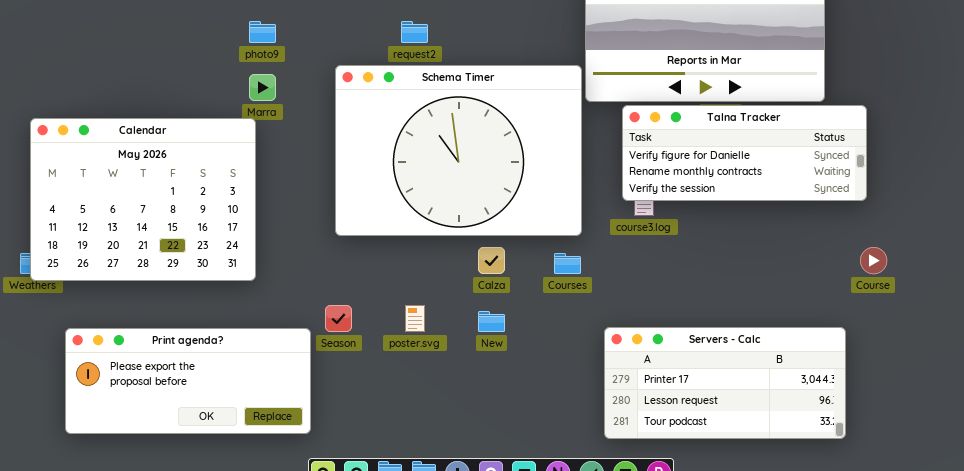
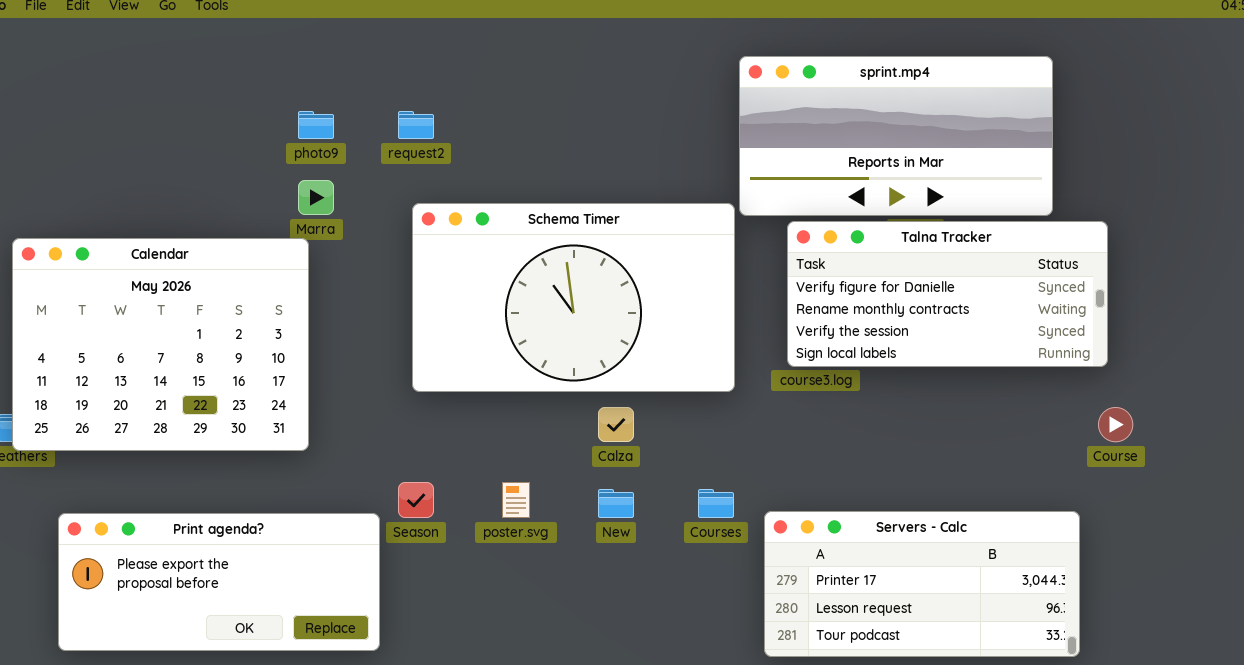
request2: [401,21,428,43] -> [398,111,434,139], moved
Schema Timer: [335,65,582,236] -> [412,203,735,392], resized
Talna Tracker: [622,105,867,201] -> [787,221,1108,367], resized
Courses: [554,253,581,274] -> [698,489,734,518], moved

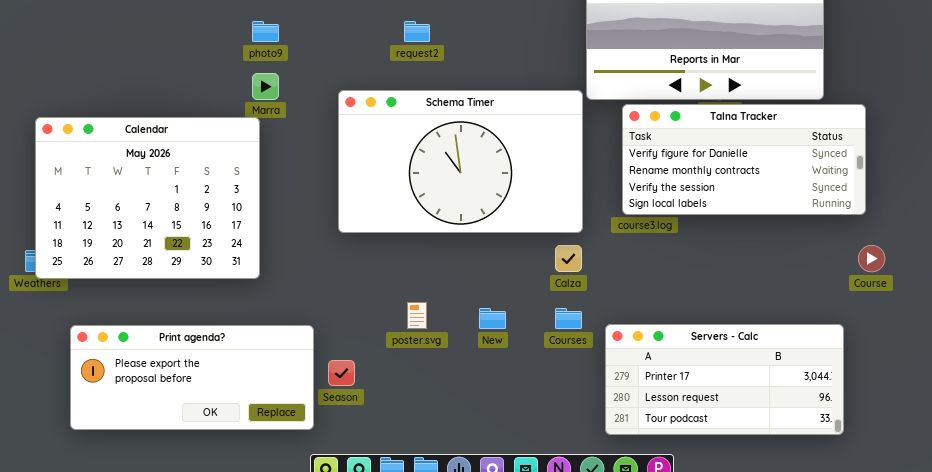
request2: [398,111,434,139] -> [404,21,430,42], moved
Calza: [598,407,634,442] -> [555,245,582,272], moved
Season: [398,482,434,518] -> [328,360,355,386], moved

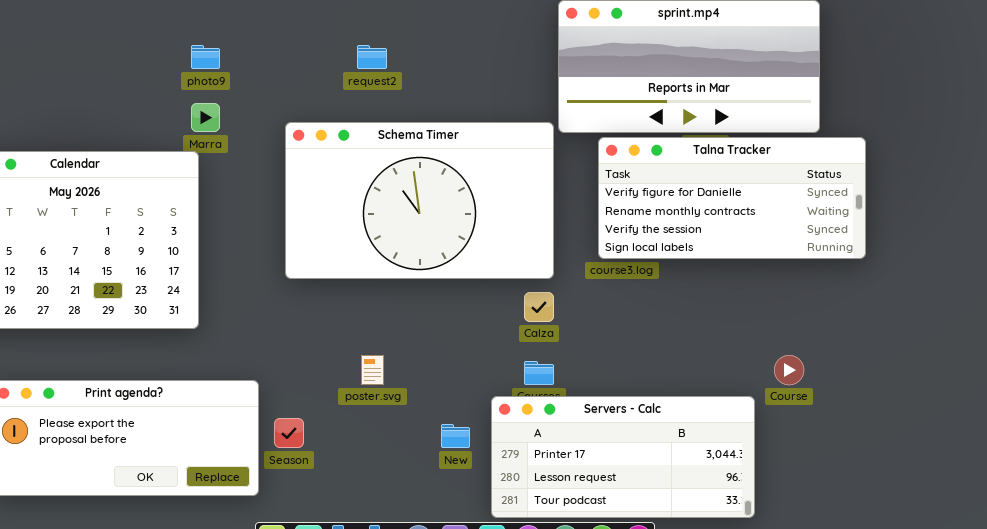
Course: [858,245,885,272] -> [774,355,804,385], moved
New: [479,308,506,329] -> [441,424,470,448], moved
Servers - Calc: [605,324,844,435] -> [491,396,755,518], moved

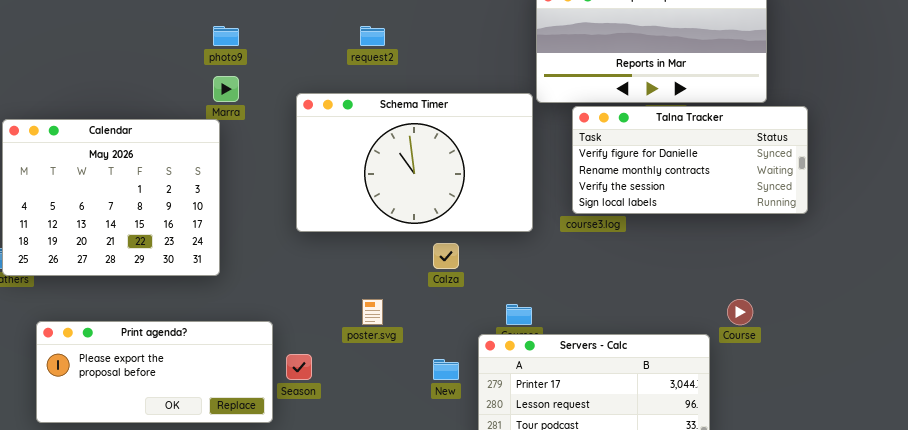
Calza: [524,292,554,322] -> [433,243,459,269], moved

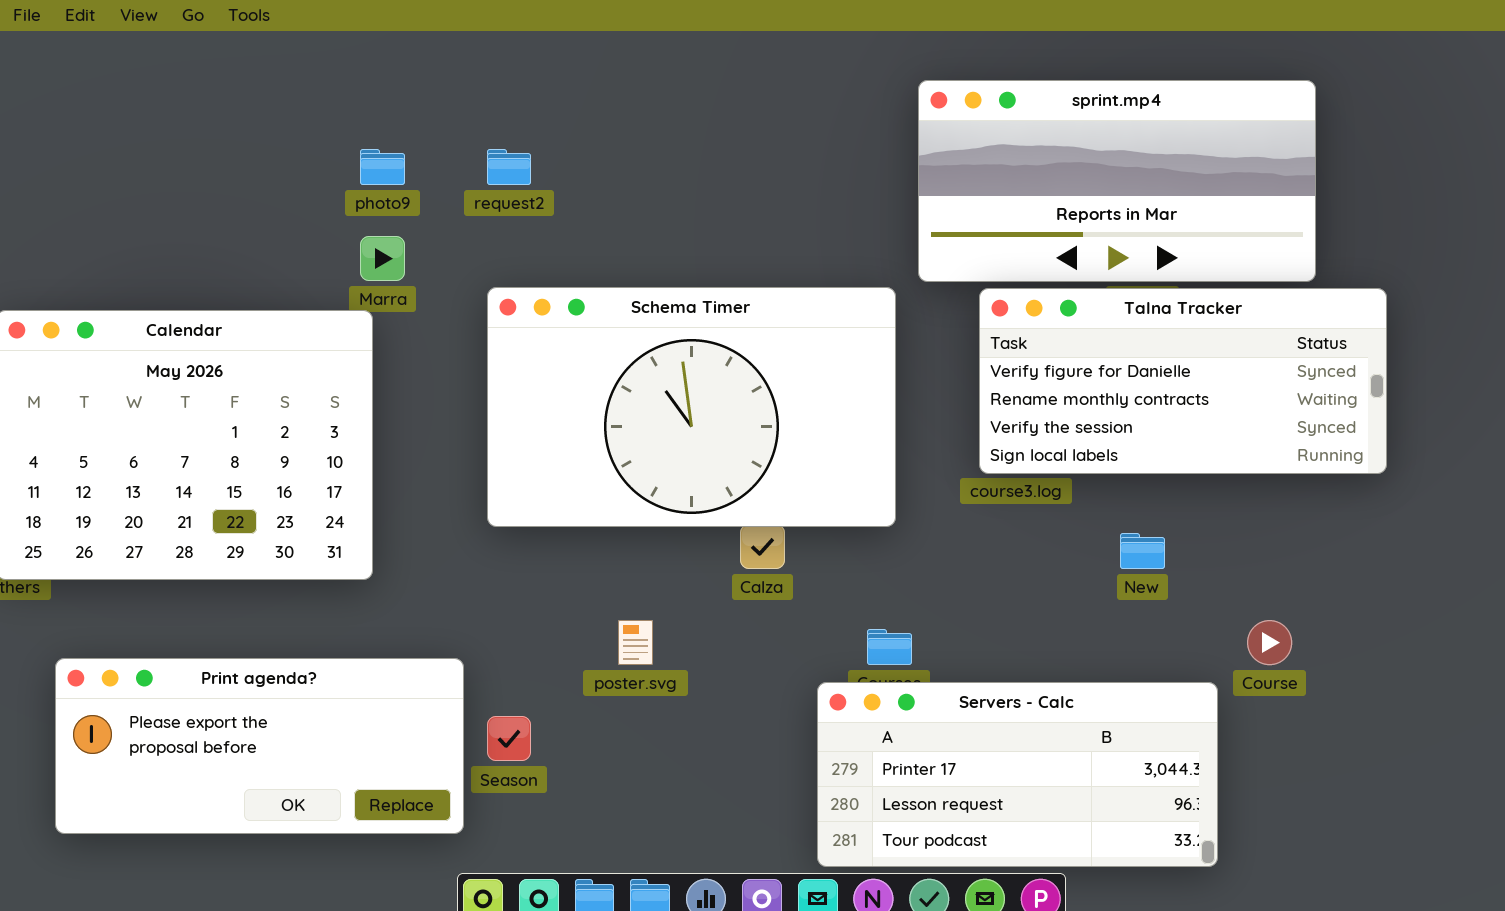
request2: [360,26,385,46] -> [487,149,531,185], moved
Schema Timer: [296,93,533,232] -> [487,287,896,527], moved
New: [433,359,459,380] -> [1120,533,1165,569], moved

